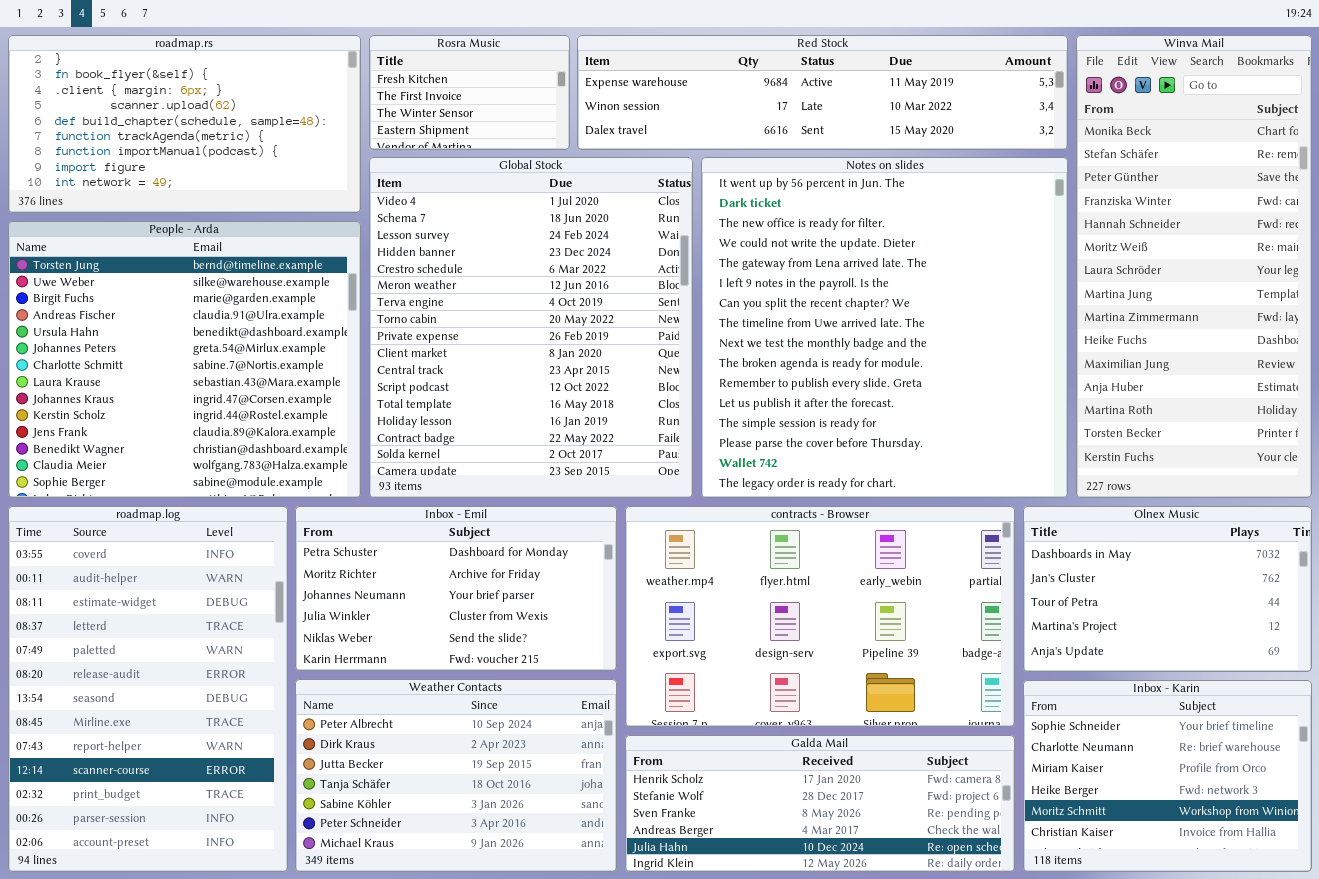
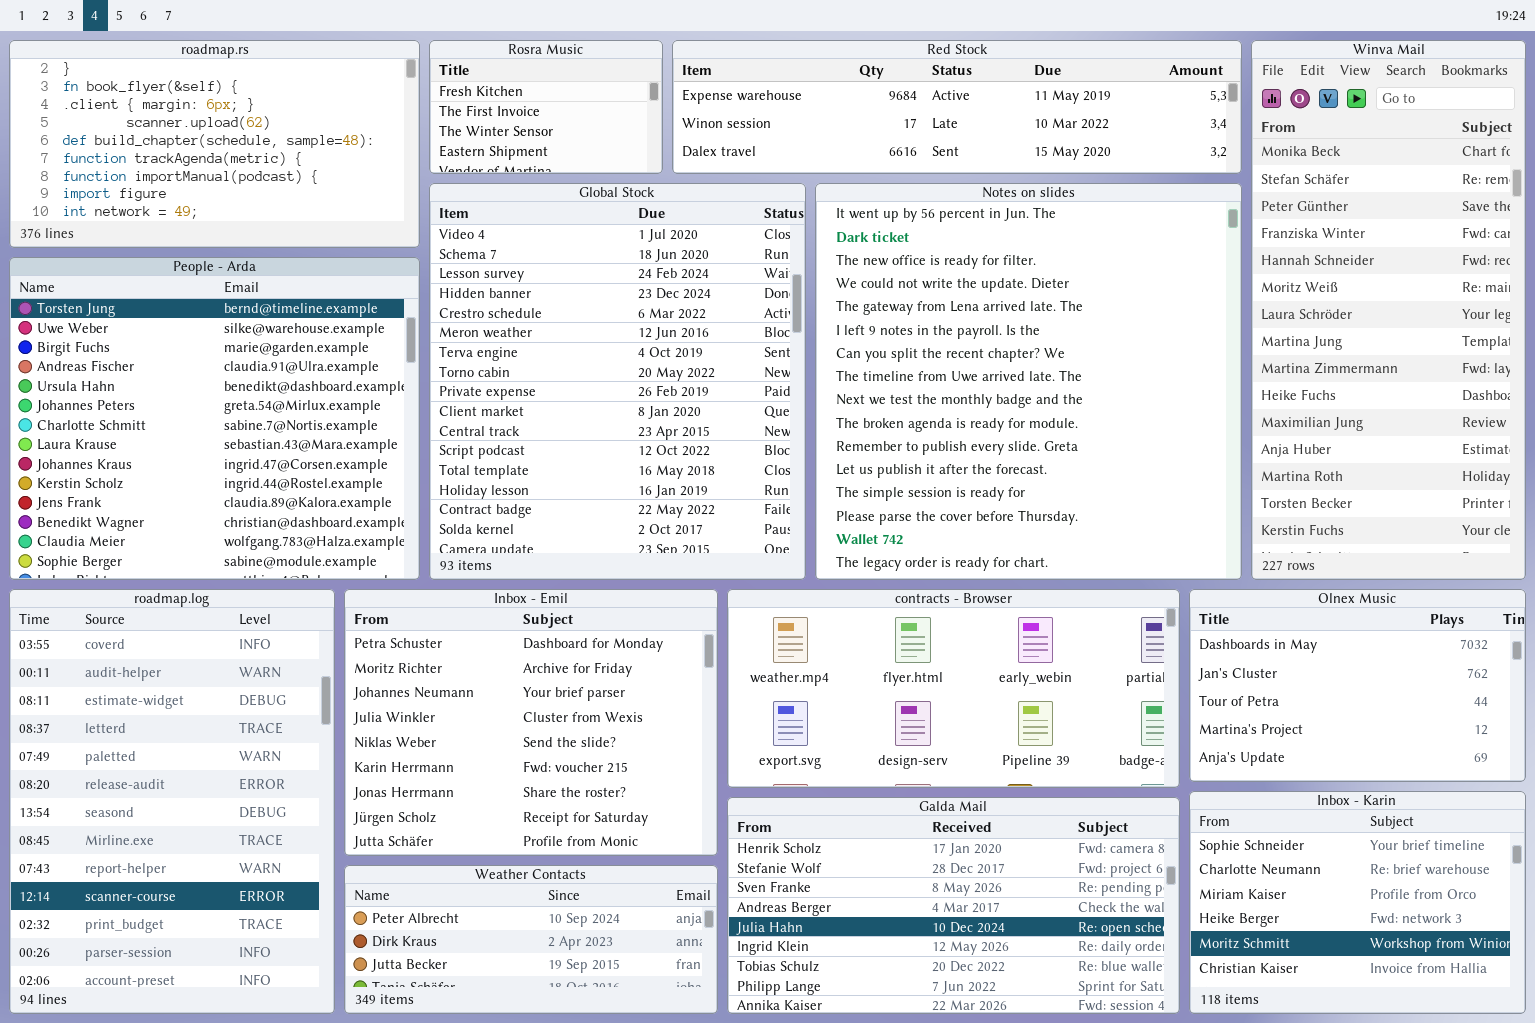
Inbox - Emil: [295,506,617,671] -> [344,589,718,856], resized
contracts - Browser: [625,506,1015,727] -> [727,589,1180,788], resized
Weather Contacts: [295,679,617,872] -> [344,865,718,1014], resized
Galda Mail: [625,735,1015,872] -> [727,797,1180,1014], resized

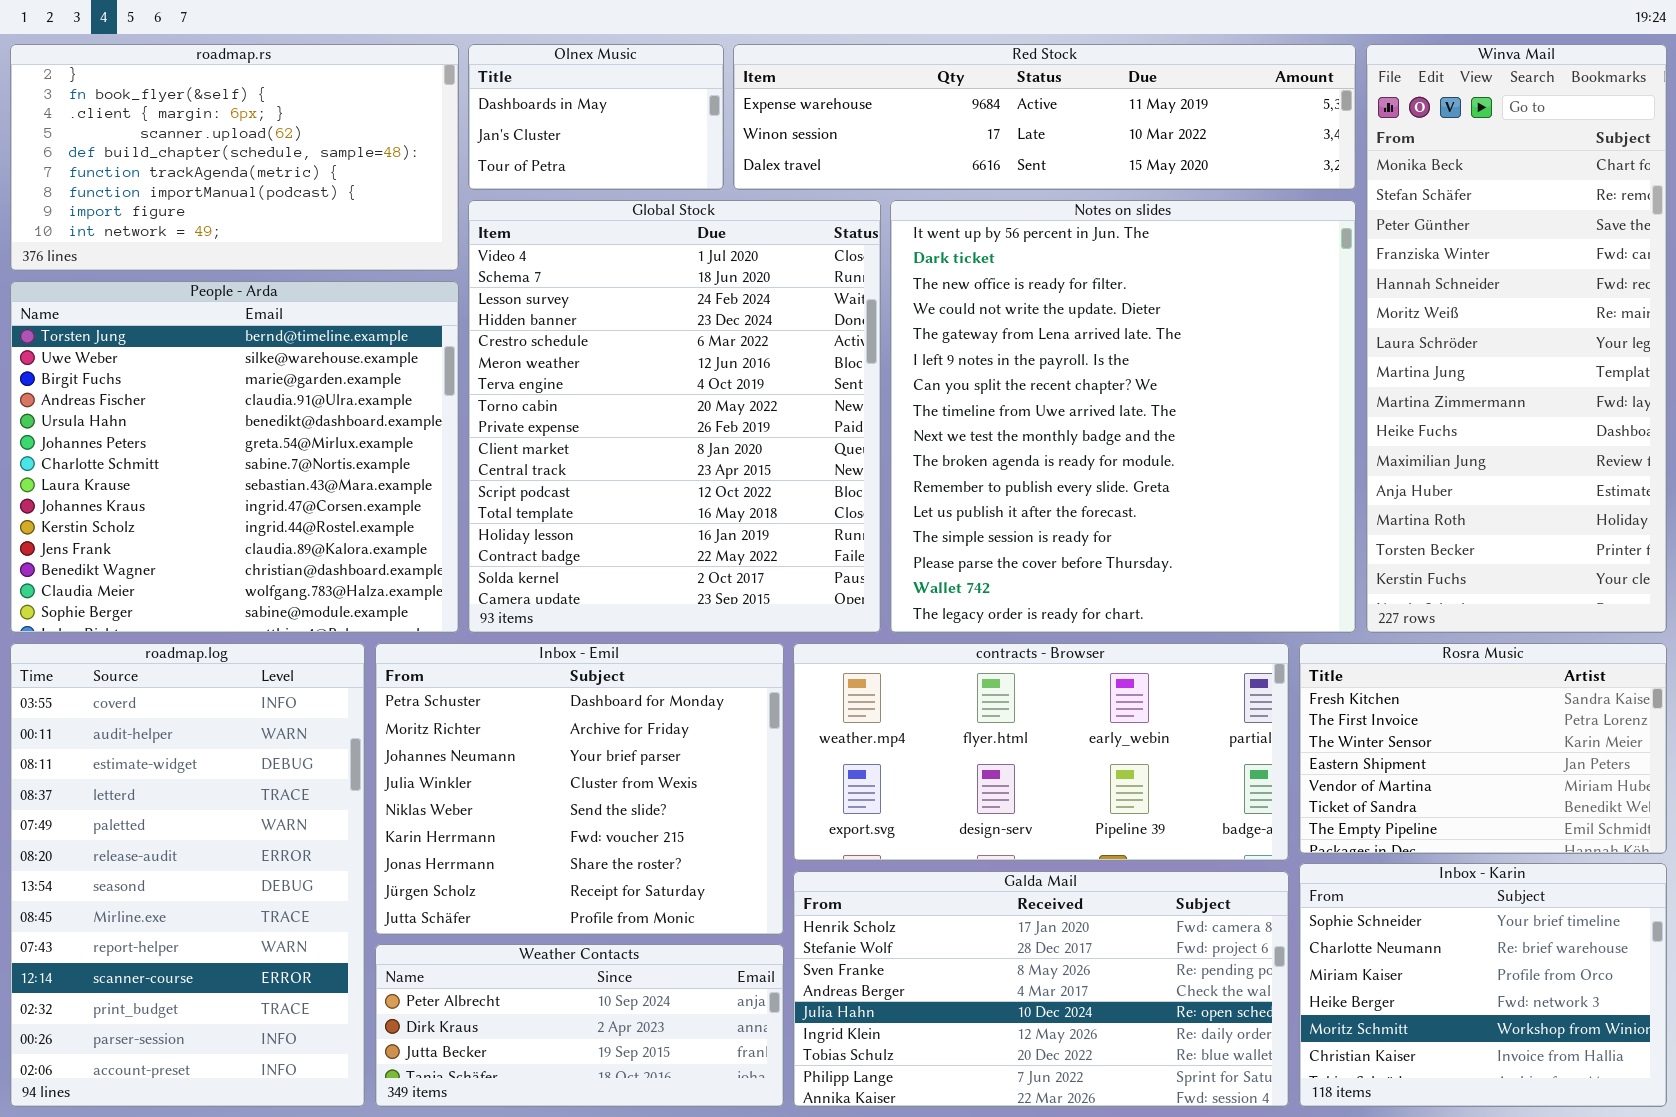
Rosra Music: [429,40,663,174] -> [1299,643,1667,854], moved, resized
Olnex Music: [1189,589,1526,782] -> [468,44,724,190], moved, resized

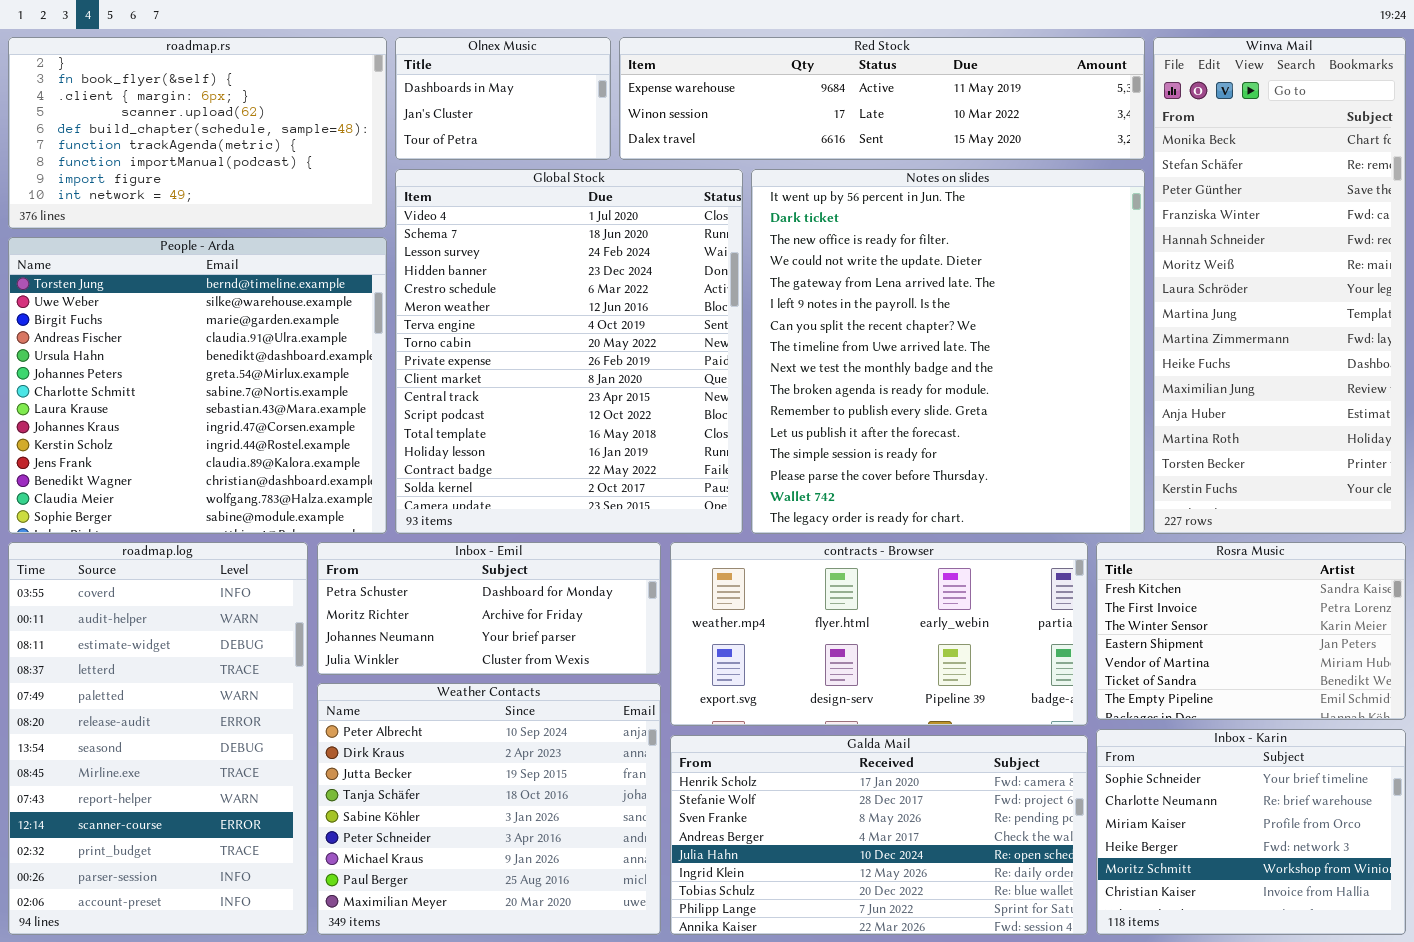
Inbox - Emil: [375,643,784,935] -> [317,542,661,675], resized
Weather Contacts: [375,944,784,1107] -> [317,683,661,935], resized

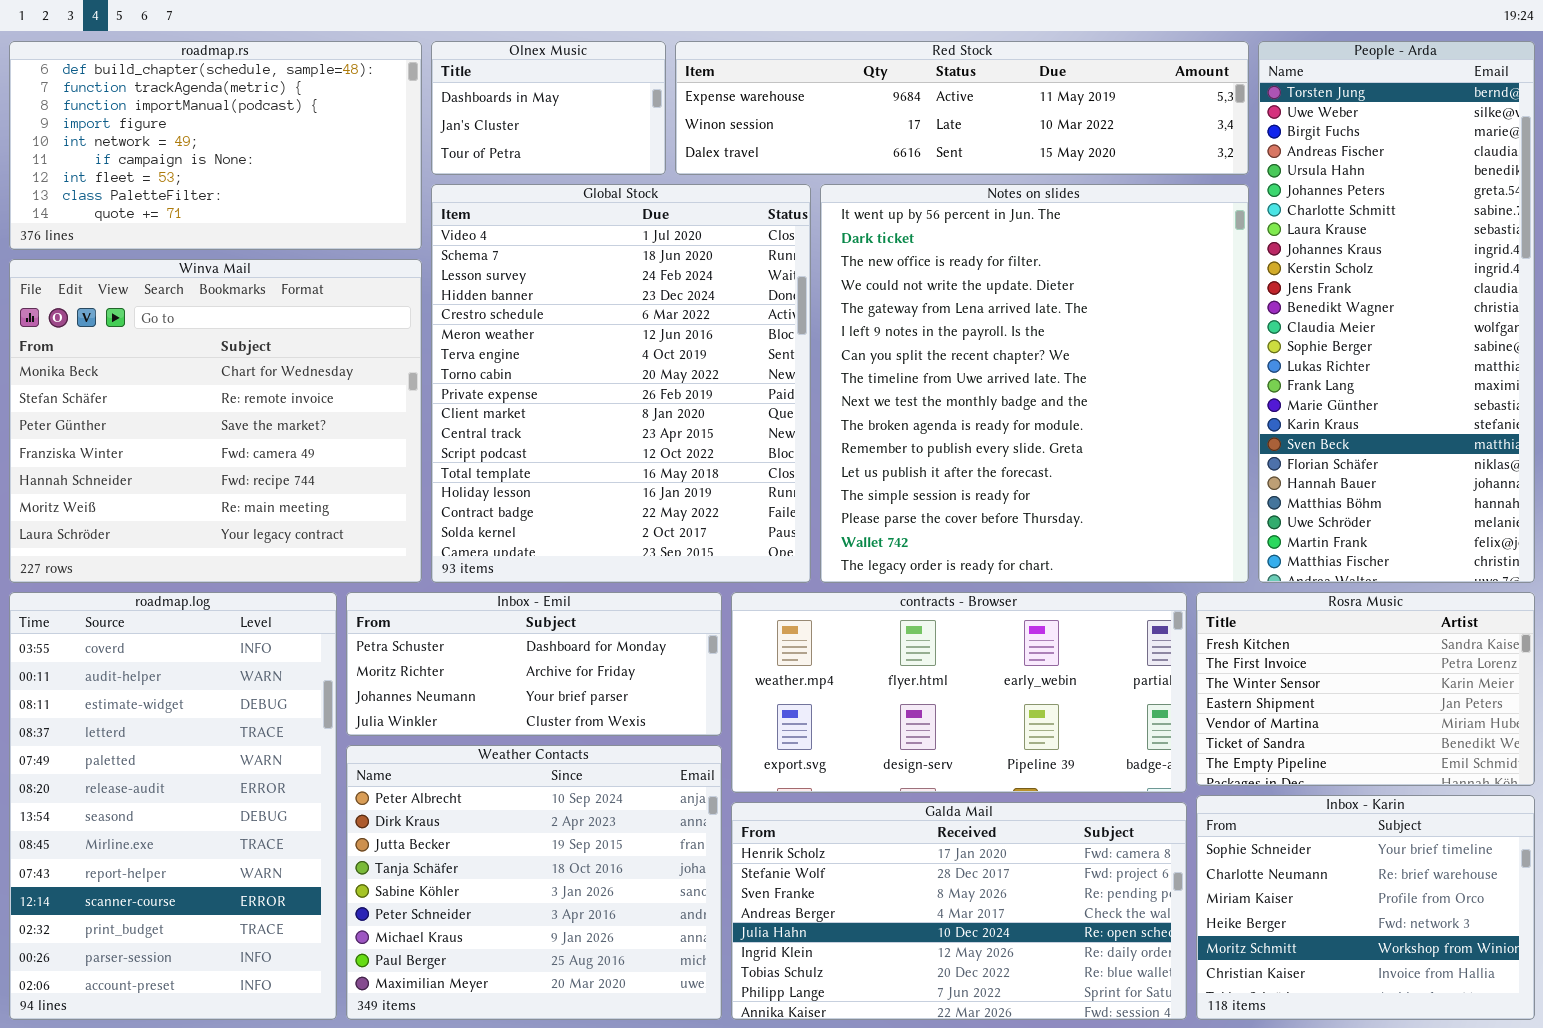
roadmap.rs: [8,37,387,229] -> [9,41,422,250], scrolled down 4 rows
Winva Mail: [1153,37,1406,534] -> [9,259,422,583], moved, resized
People - Arda: [8,237,387,534] -> [1258,41,1535,583], moved, resized

